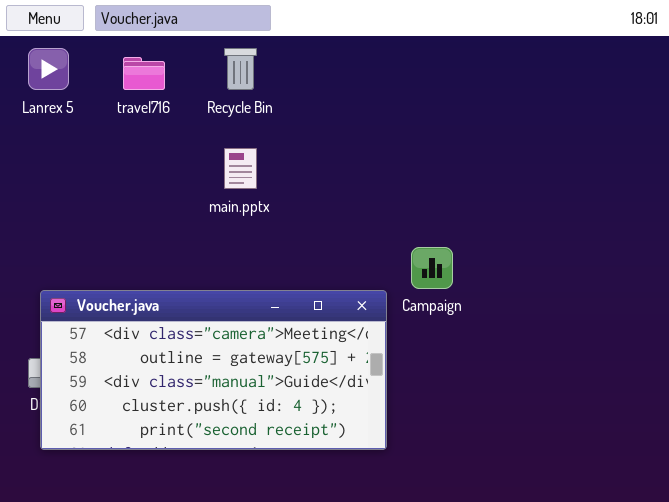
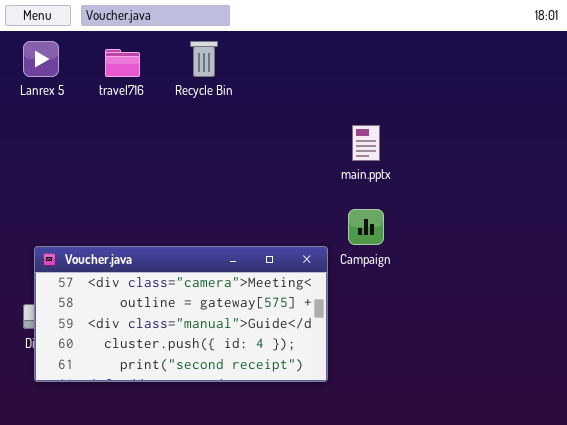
main.pptx: [224,148,257,189] -> [352,125,380,161], moved

